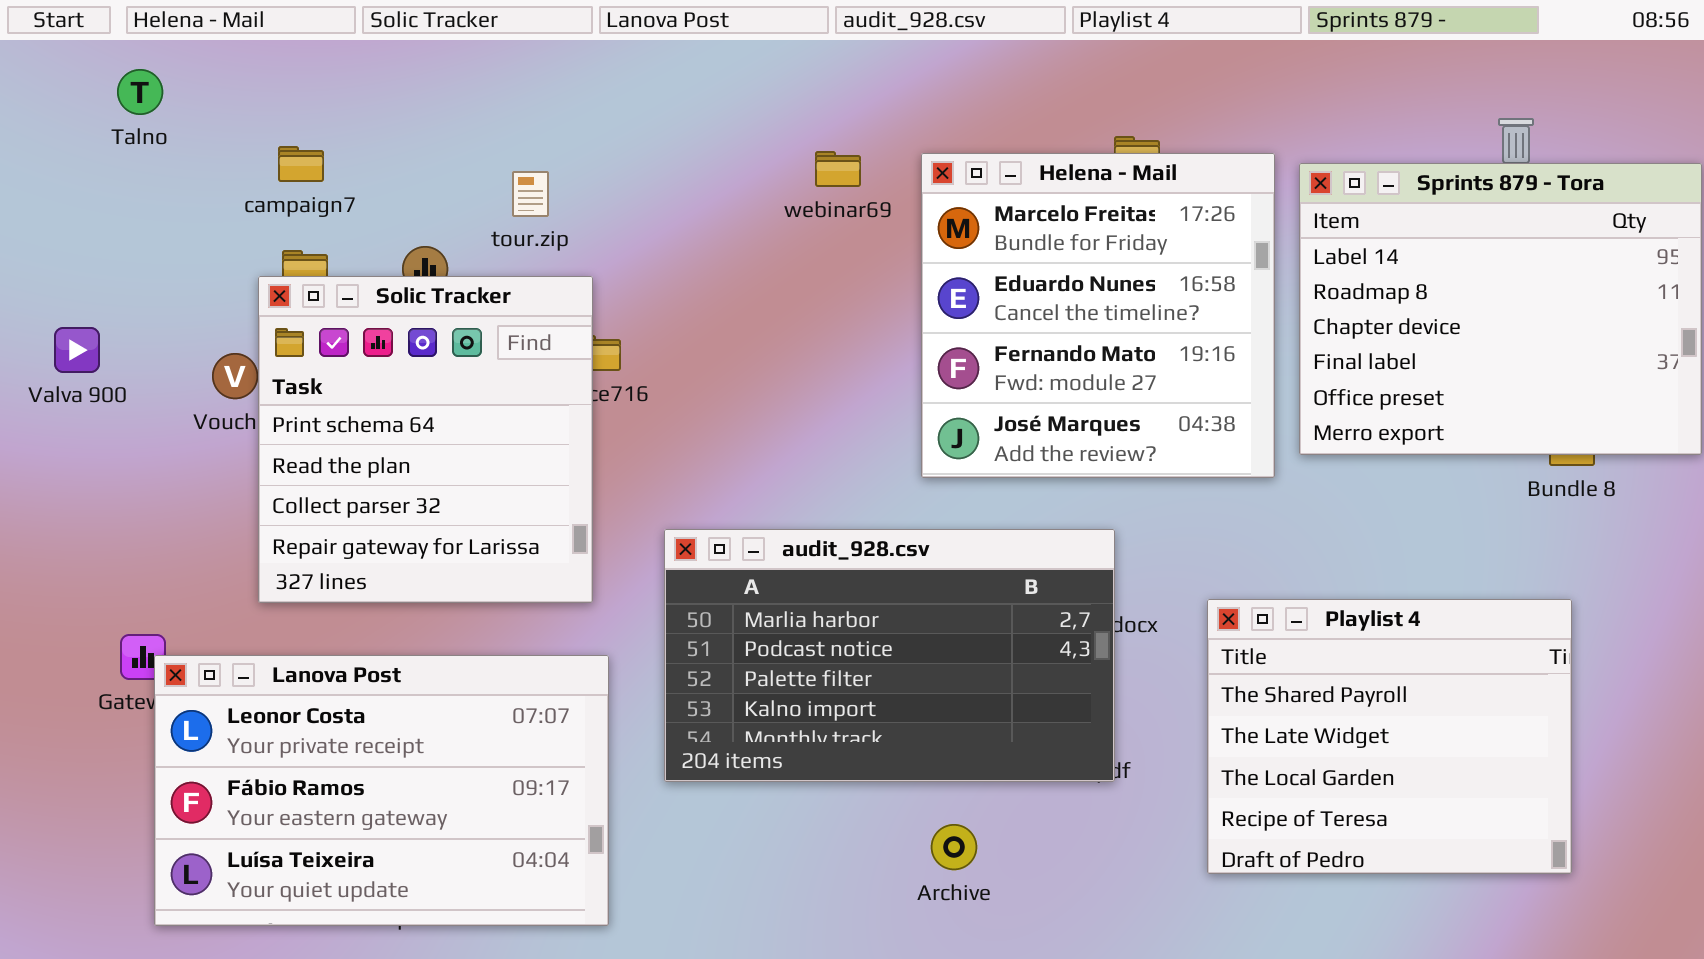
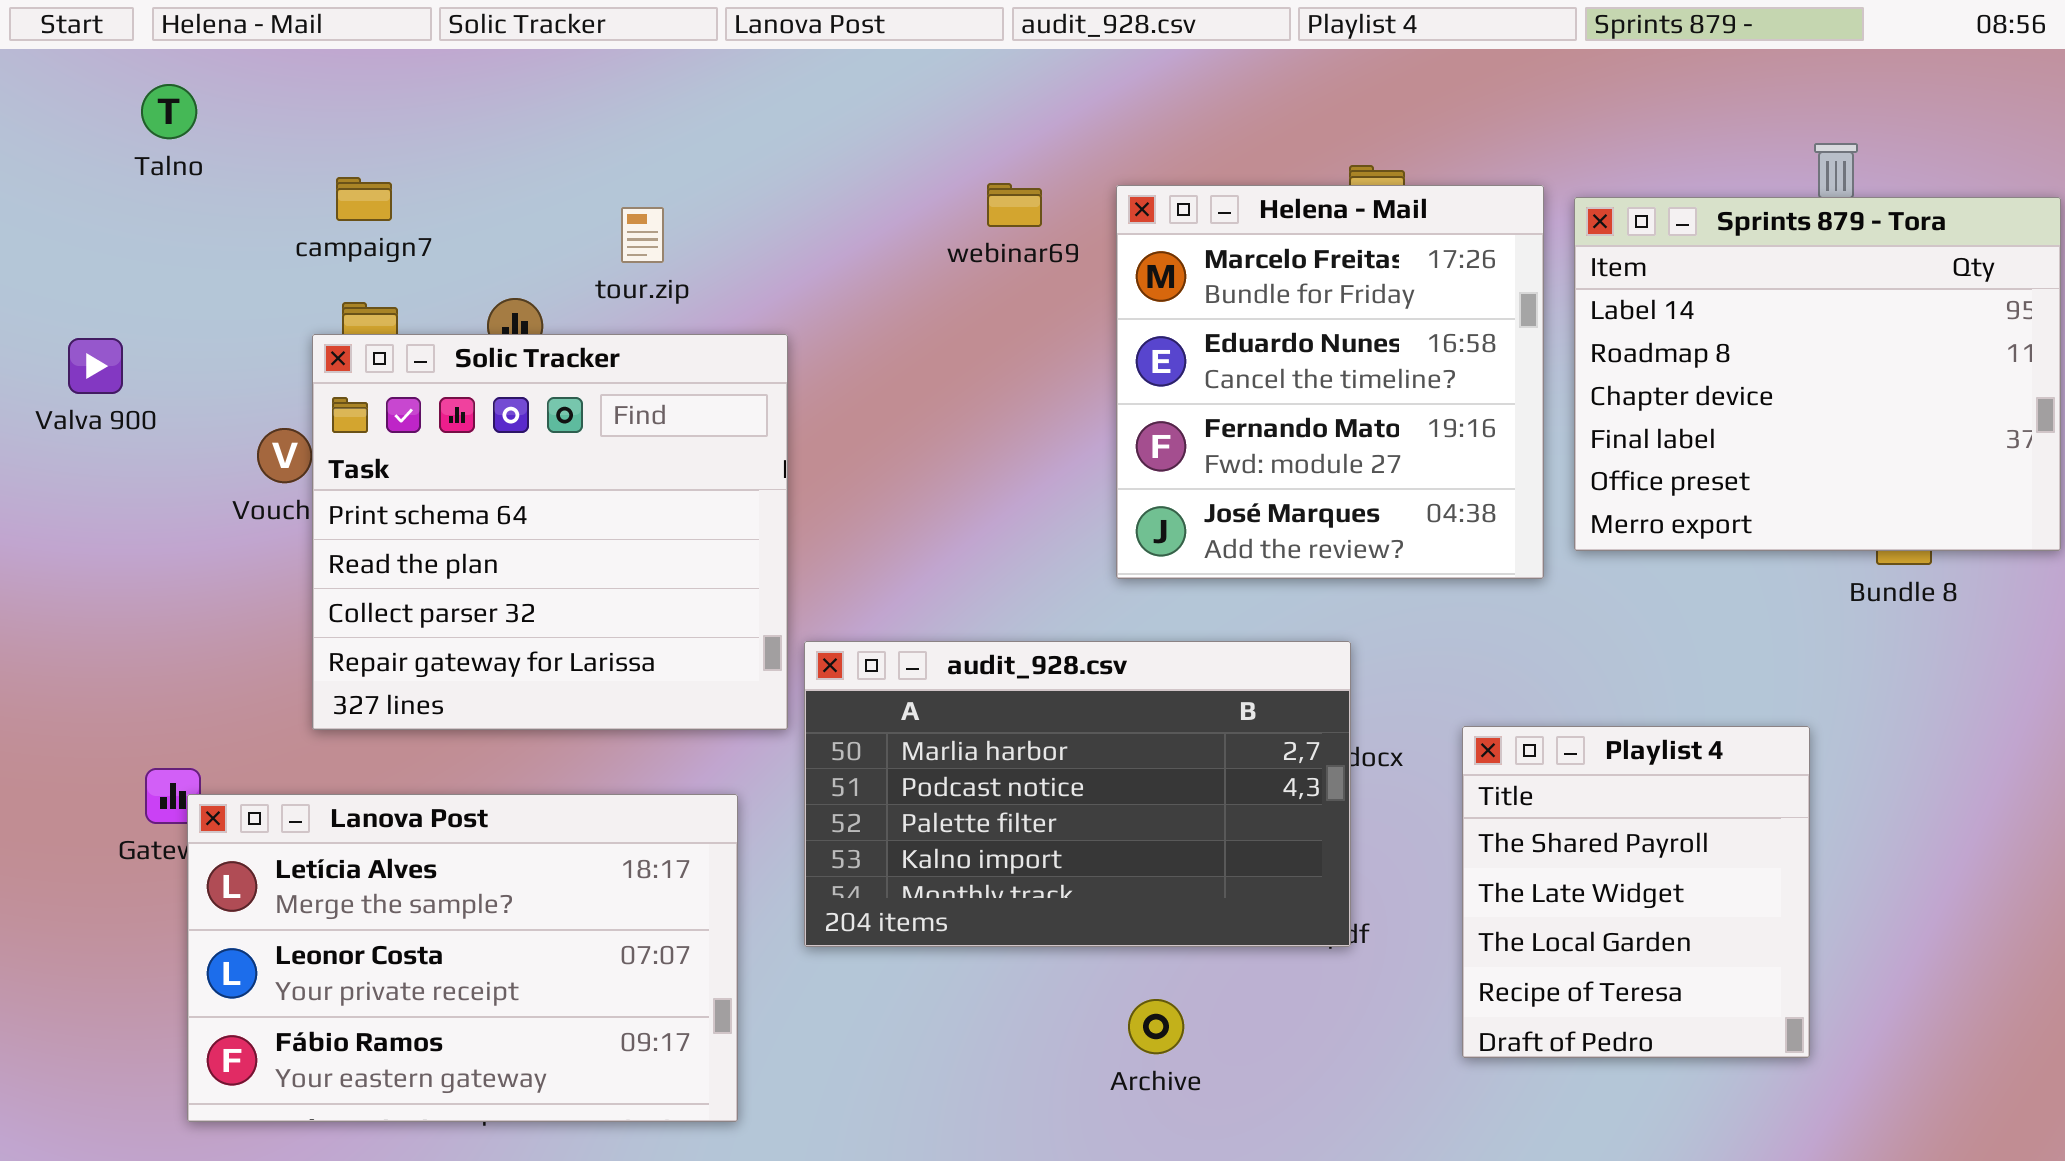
Solic Tracker: [258,276,593,603] -> [312,334,788,730], resized
Valva 900: [54,327,100,373] -> [68,338,123,394], moved
Playlist 4: [1207,599,1572,874] -> [1462,726,1810,1058], resized
Lanova Post: [154,655,609,926] -> [187,794,738,1122], scrolled up 1 row

